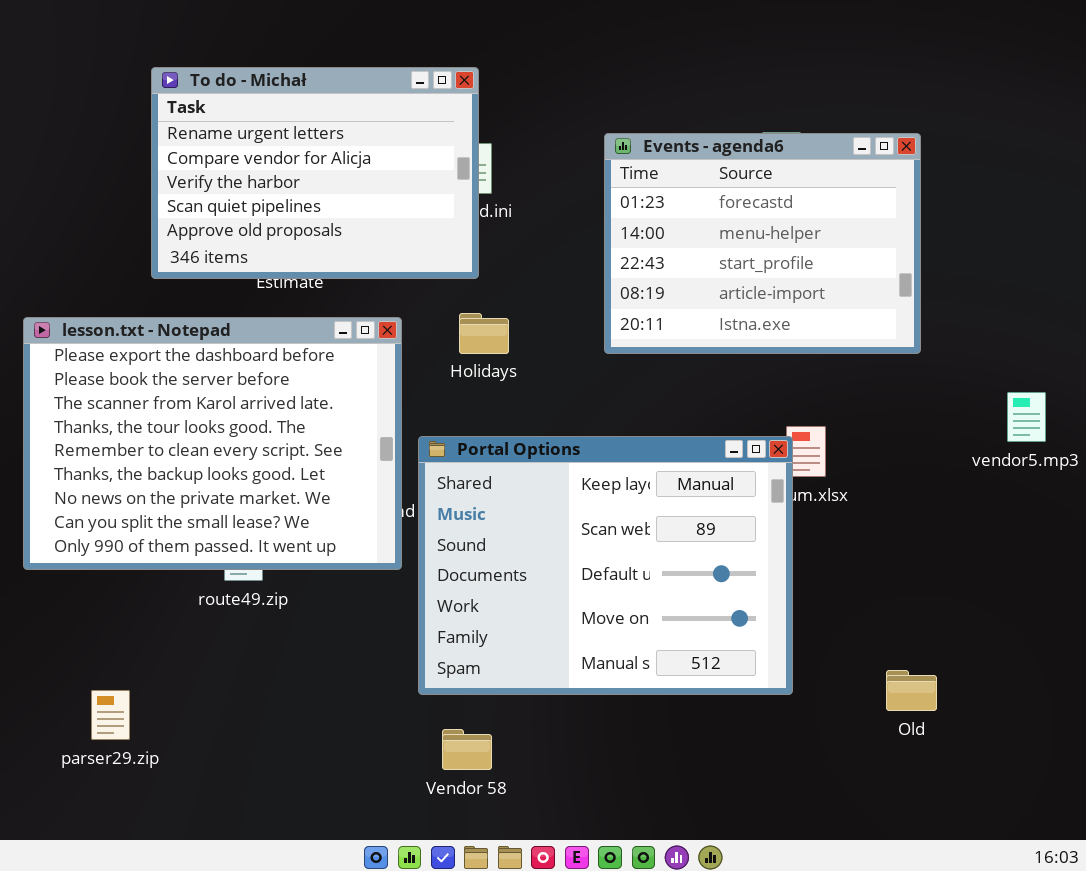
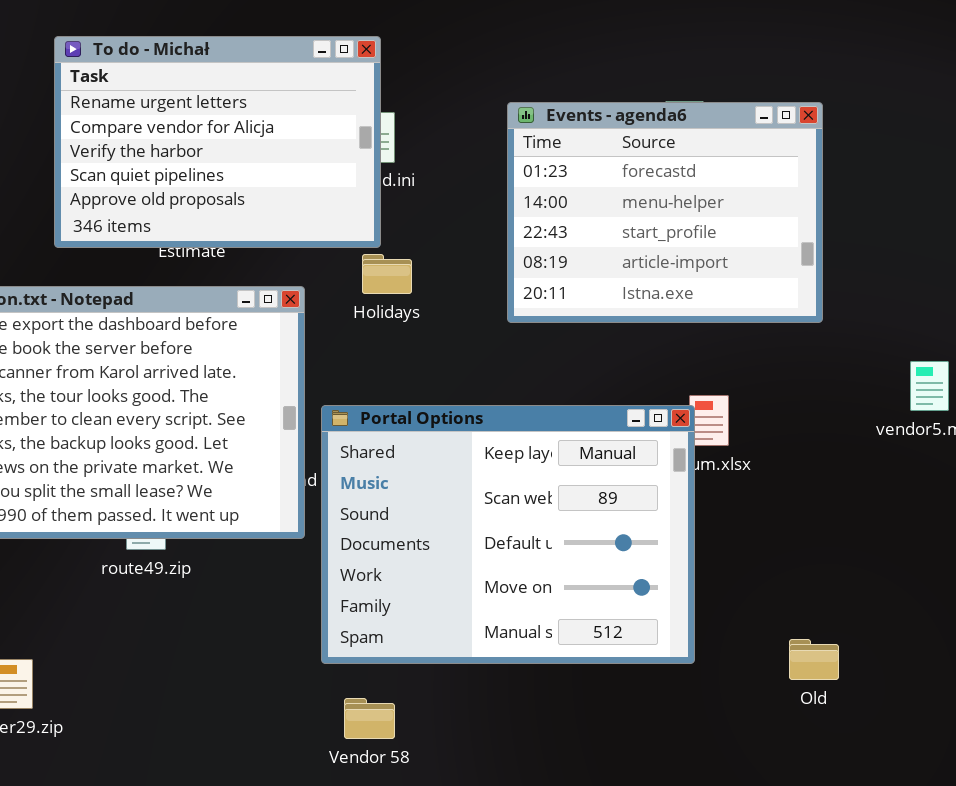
Holidays: [459,313,509,354] -> [362,254,412,294], moved

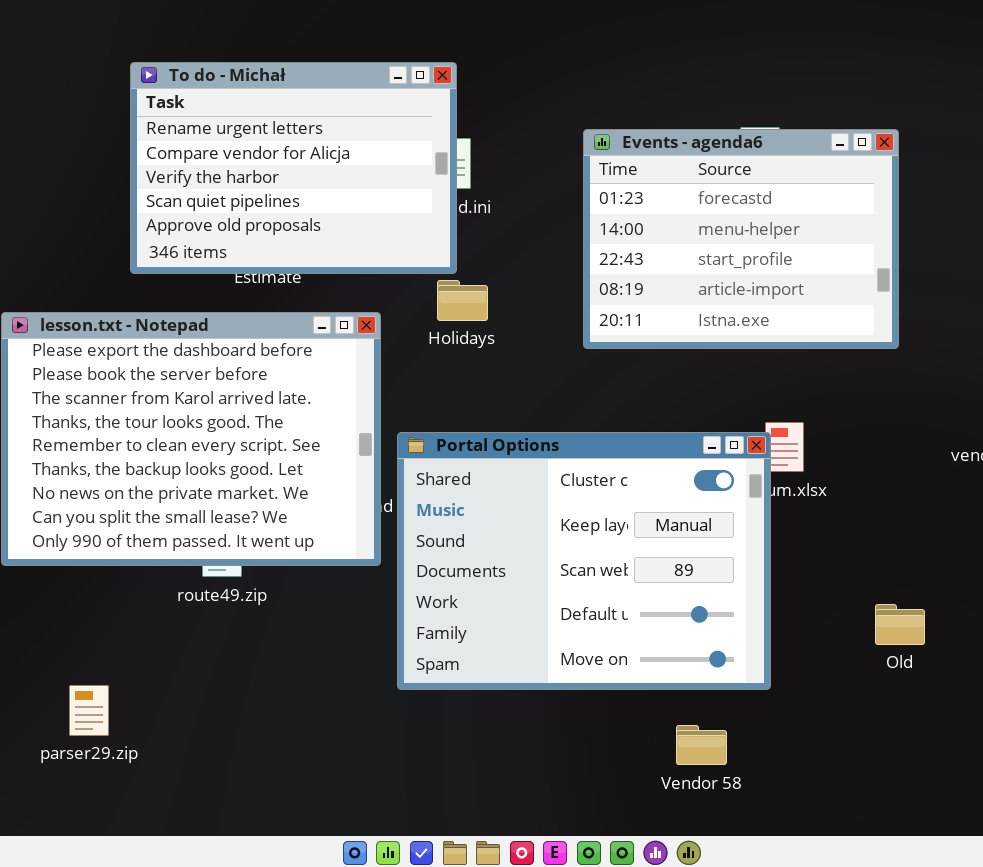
Portal Options: [321,405,695,664] -> [397,432,771,690], scrolled up 1 row
Old: [789,639,839,680] -> [875,604,925,645], moved
Vendor 58: [344,698,395,739] -> [676,725,727,765], moved

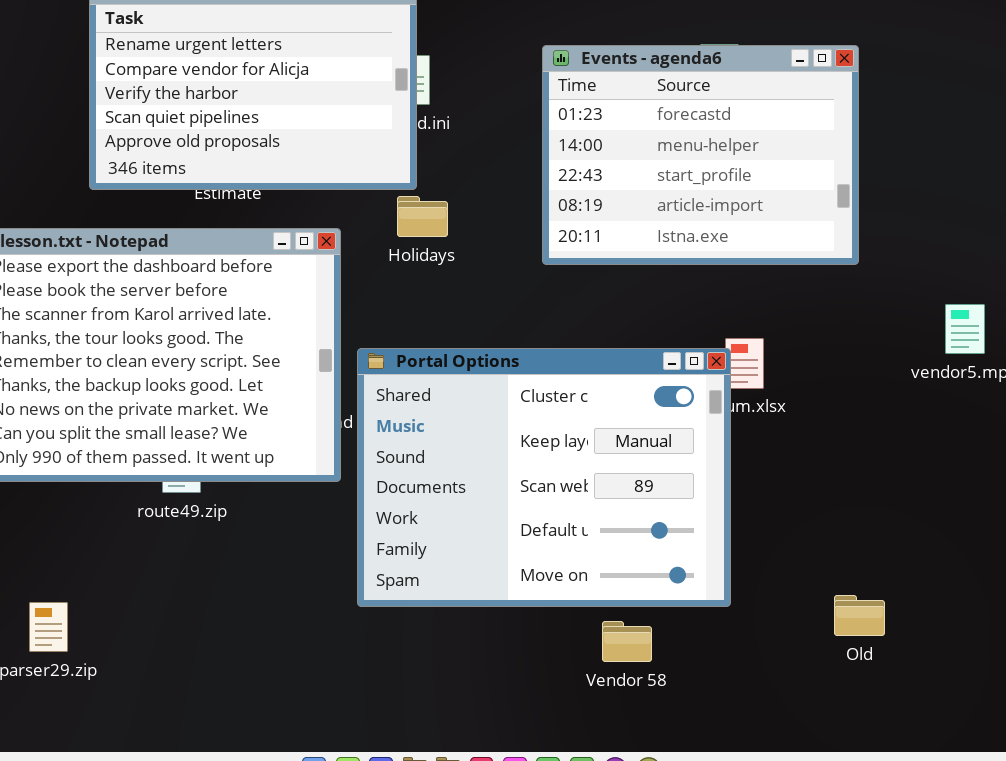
Old: [875,604,925,645] -> [834,595,885,636], moved
Vendor 58: [676,725,727,765] -> [602,621,652,662], moved

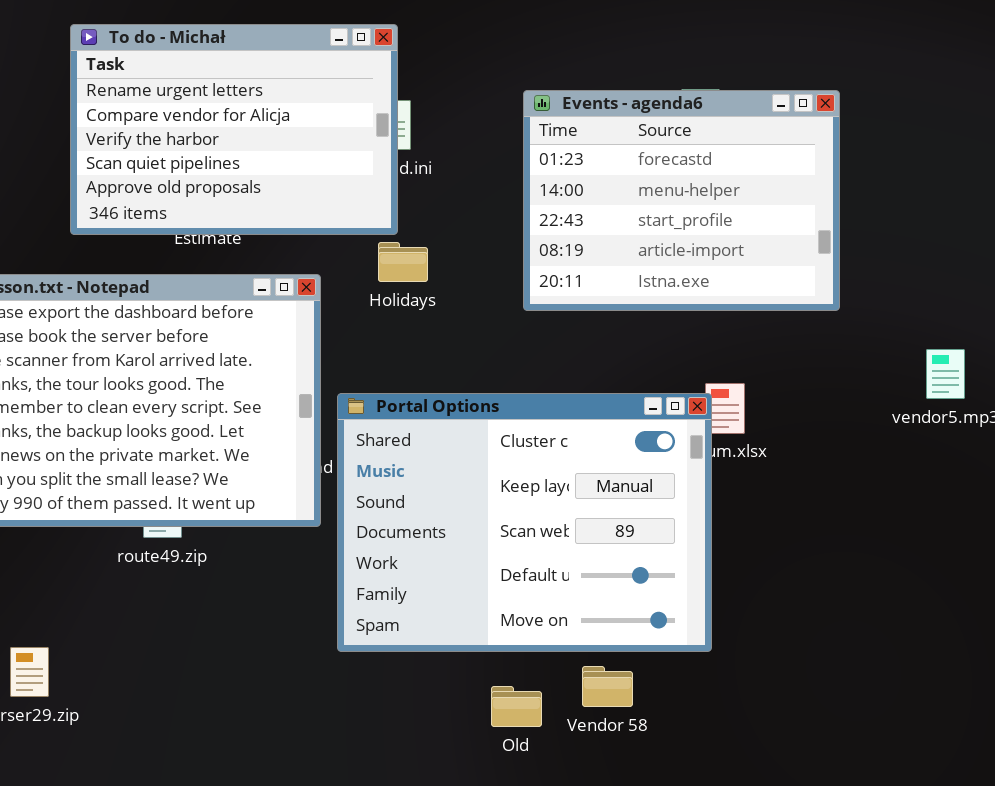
Old: [834,595,885,636] -> [491,686,542,727], moved

